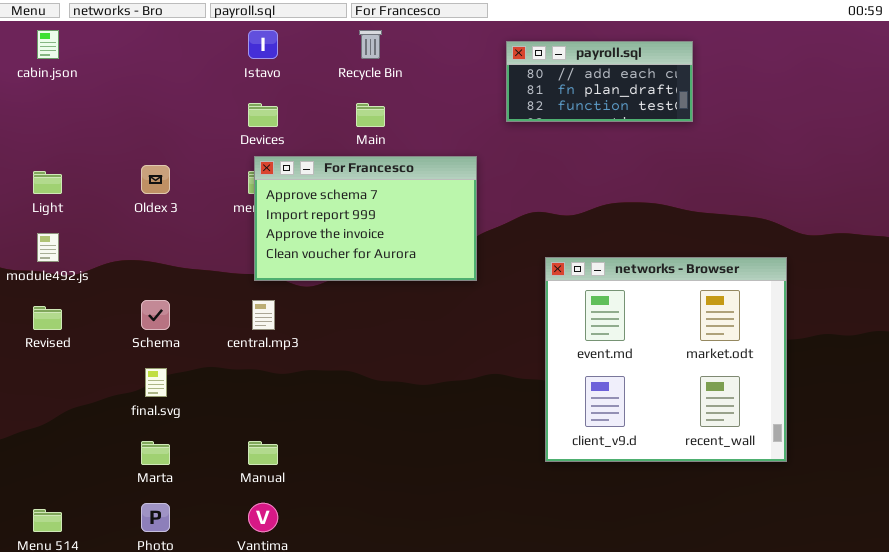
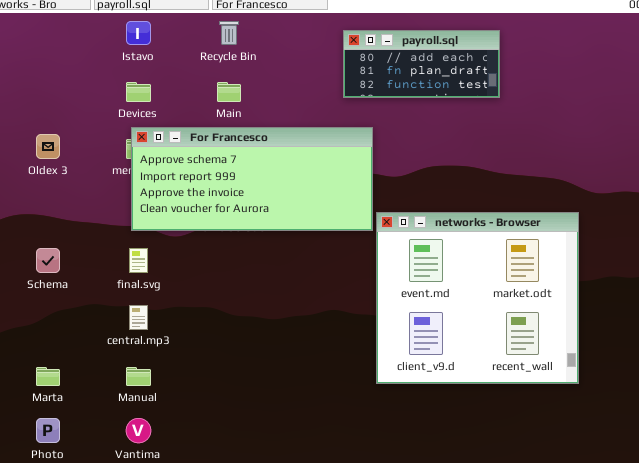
For Francesco: [254,156,477,281] -> [131,127,373,231], resized
central.mp3: [252,300,275,330] -> [129,305,148,330], moved
final.svg: [145,368,167,397] -> [129,248,148,273], moved

